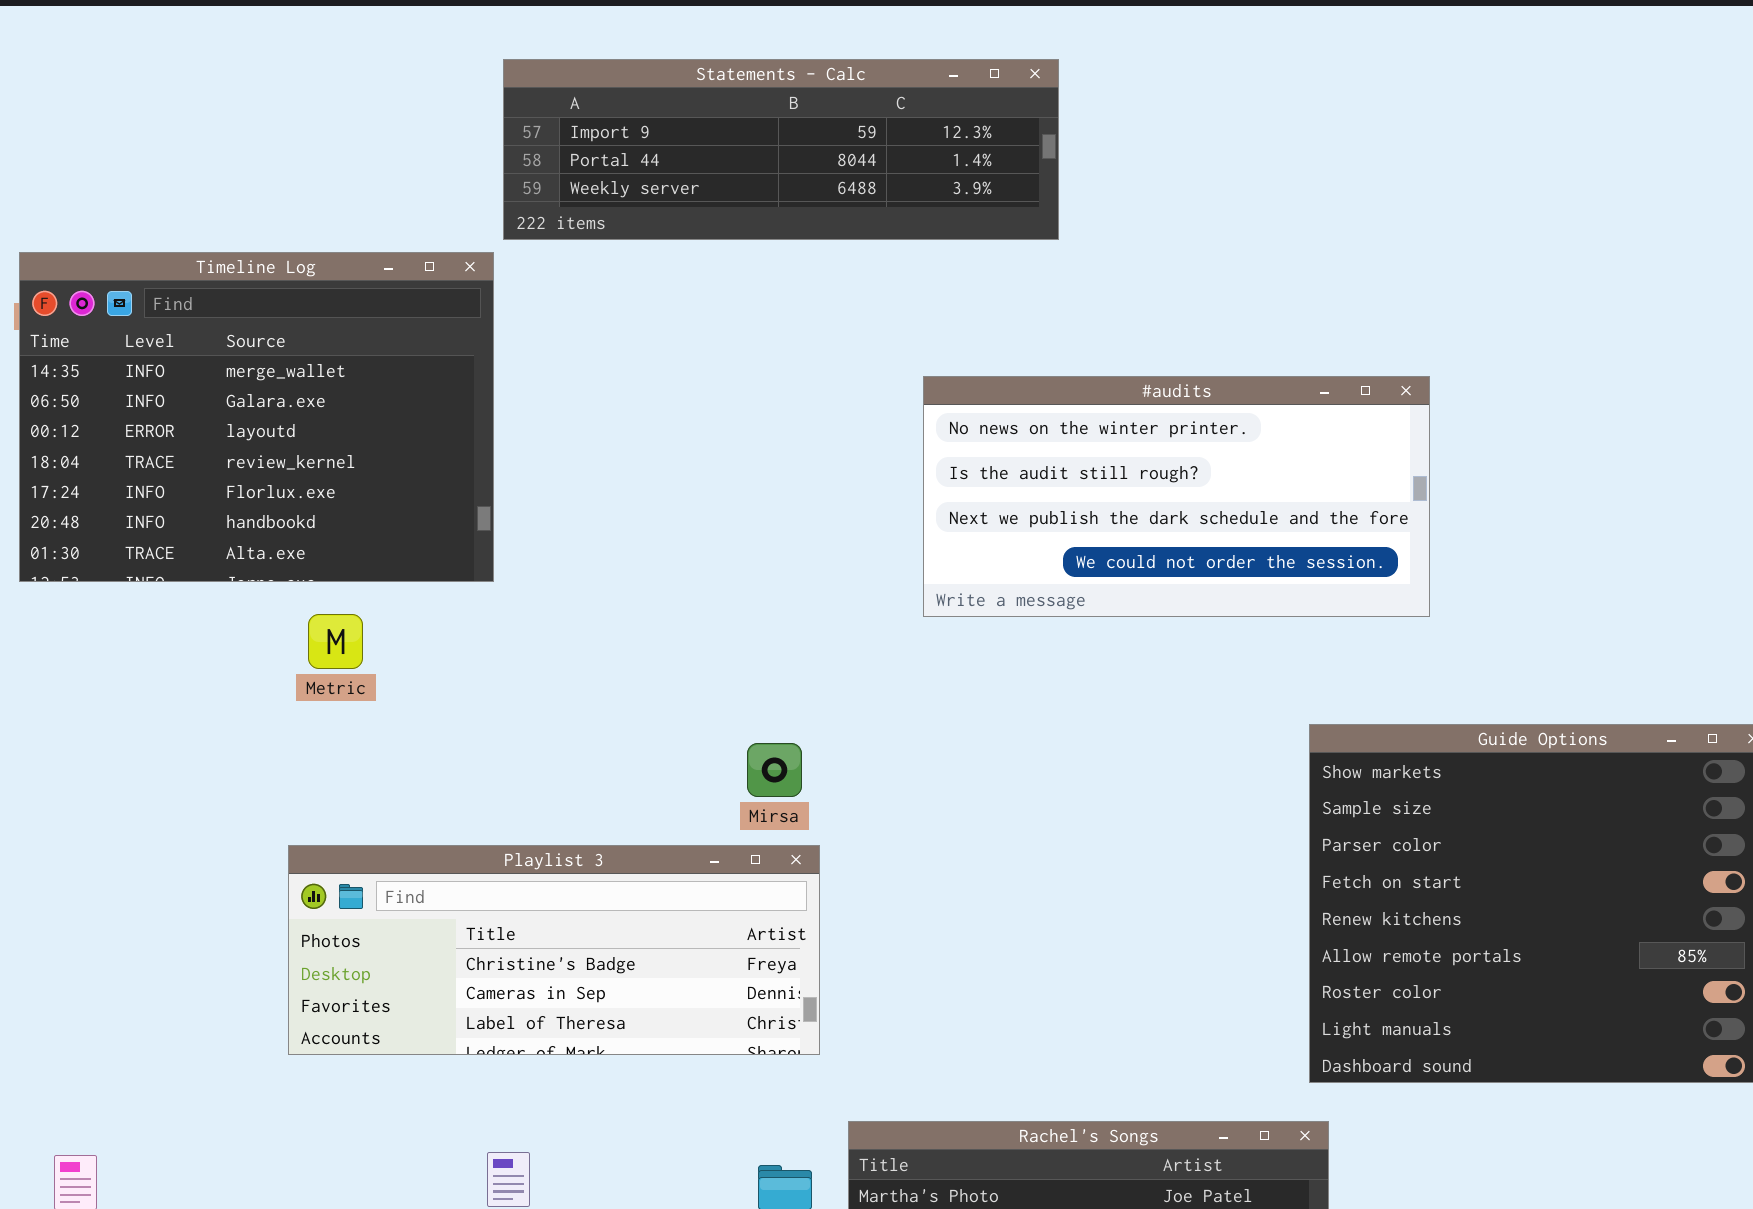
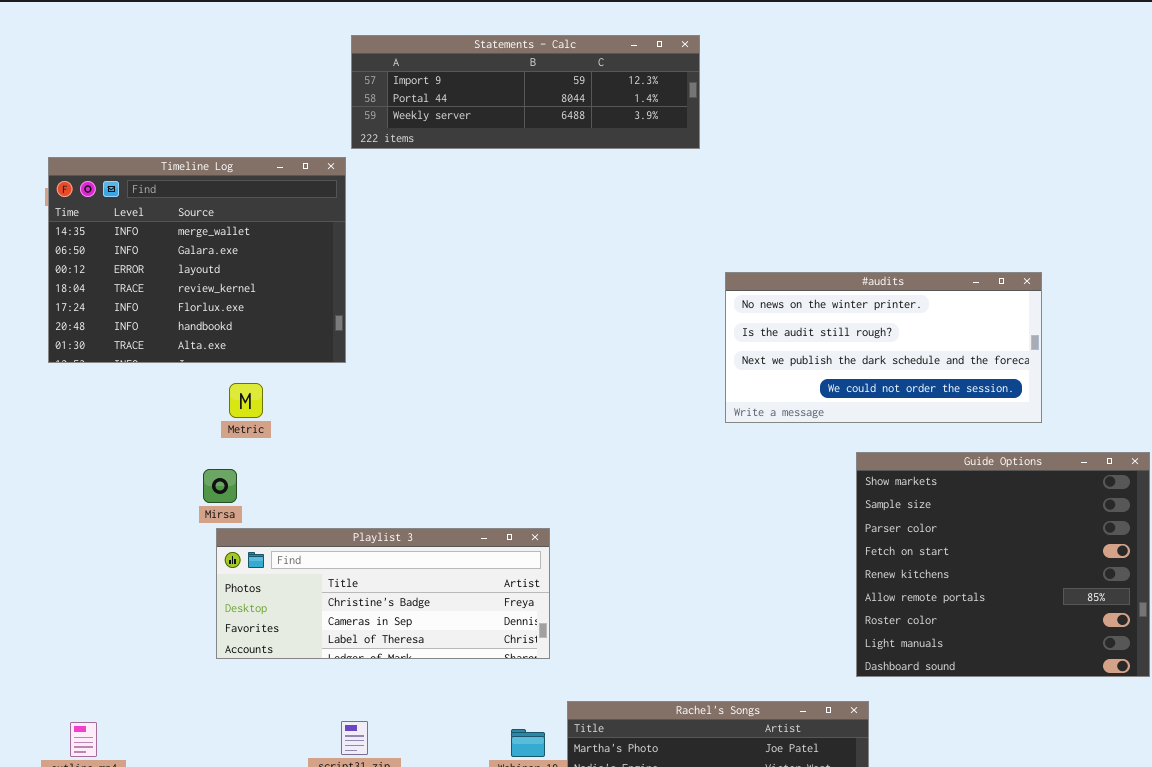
#audits: [923,376,1430,617] -> [725,272,1042,423], moved
Mirsa: [747,743,802,797] -> [203,469,237,503], moved

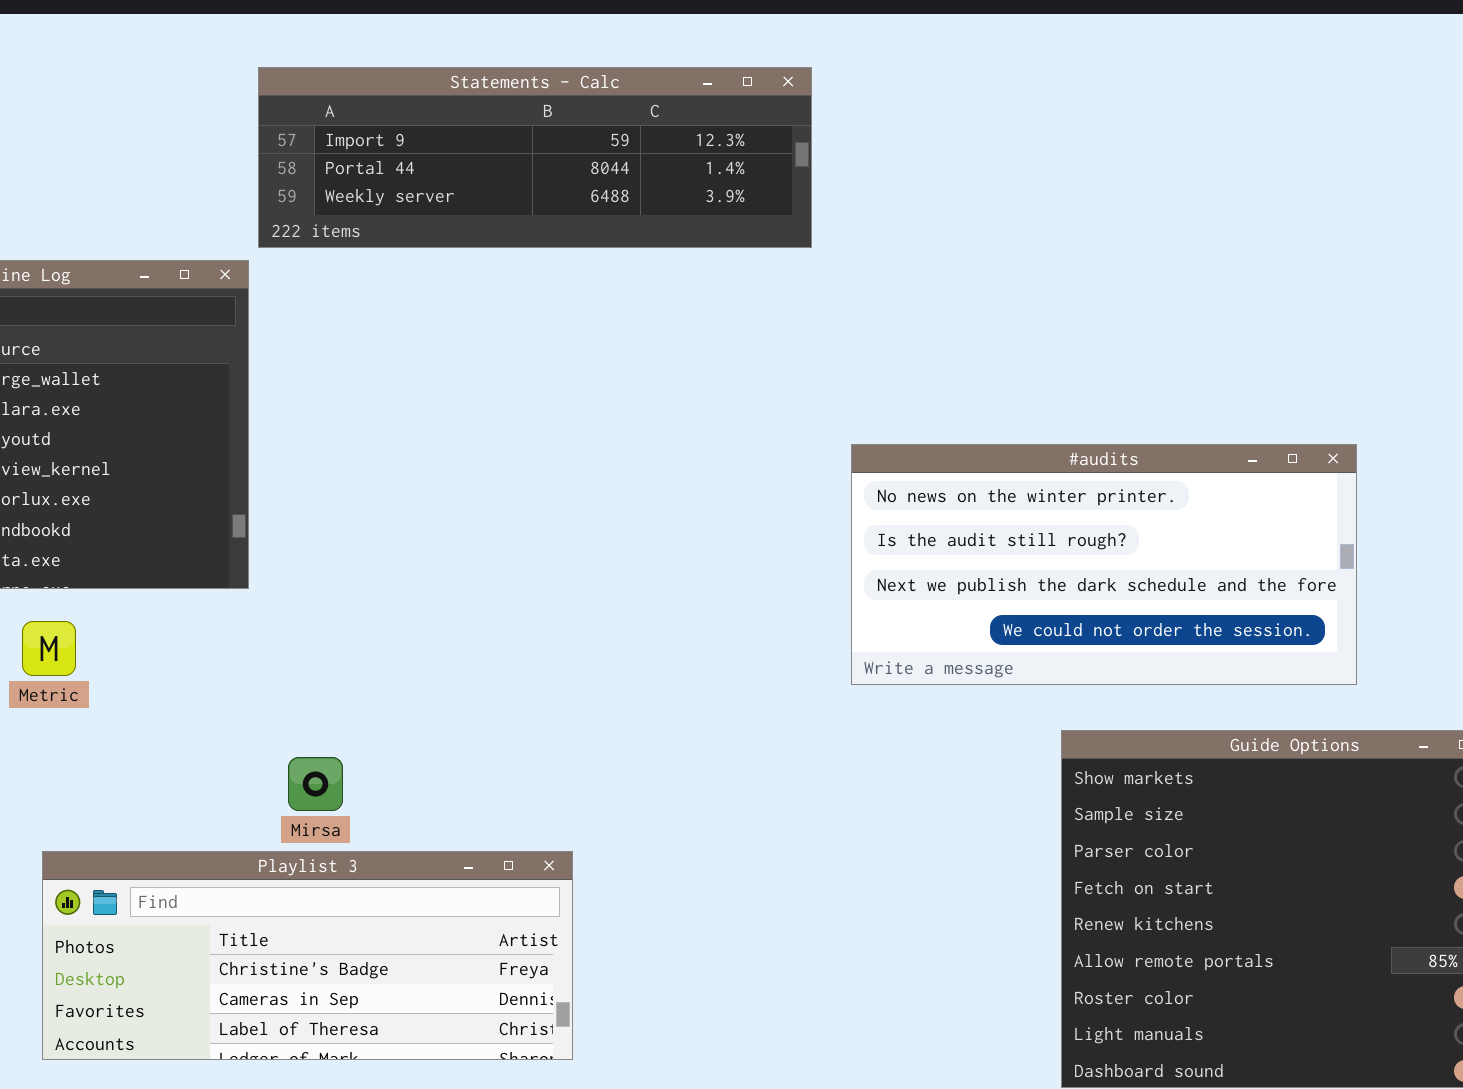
Metric: [229,383,263,418] -> [22,621,76,676], moved
Mirsa: [203,469,237,503] -> [288,757,343,811], moved

